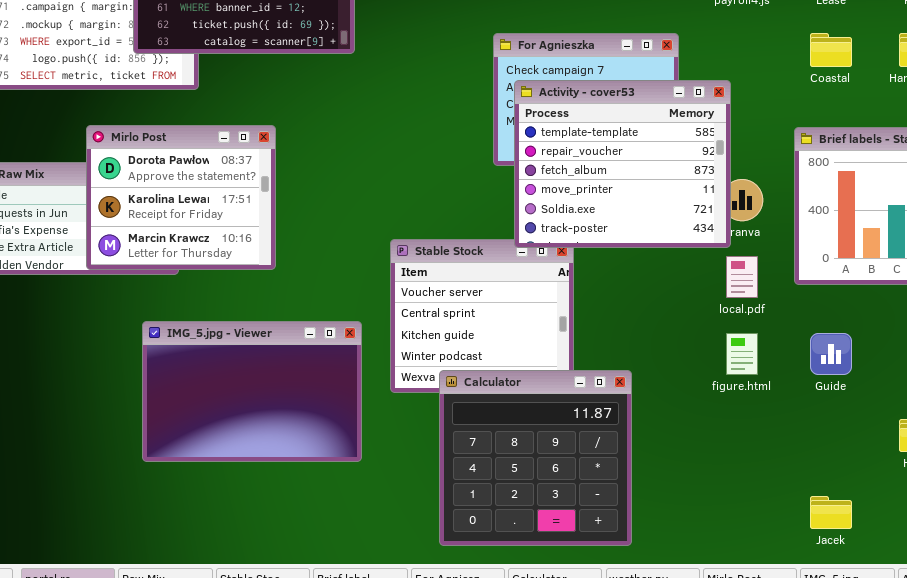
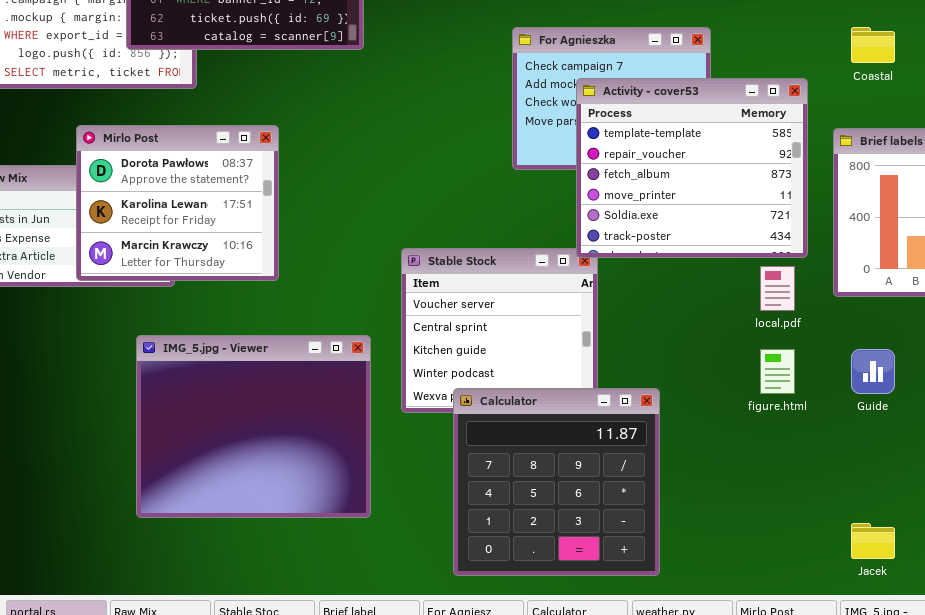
Activity - cover53: [514,80,731,248] -> [576,78,808,258], moved
IMG_5.jpg - Viewer: [142,321,362,462] -> [136,335,371,518], resized

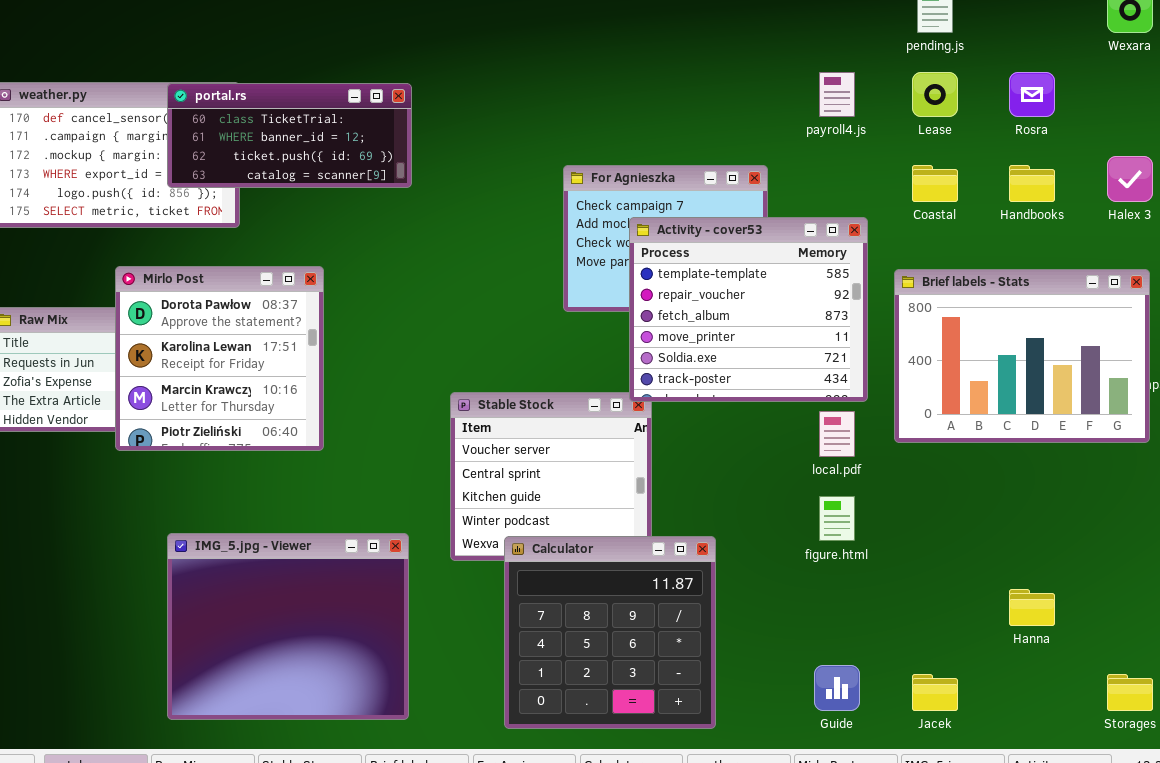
Mirlo Post: [76,125,279,281] -> [115,266,324,451], resized
IMG_5.jpg - Viewer: [136,335,371,518] -> [167,533,409,720], moved
Guide: [851,349,895,394] -> [814,665,860,711], moved

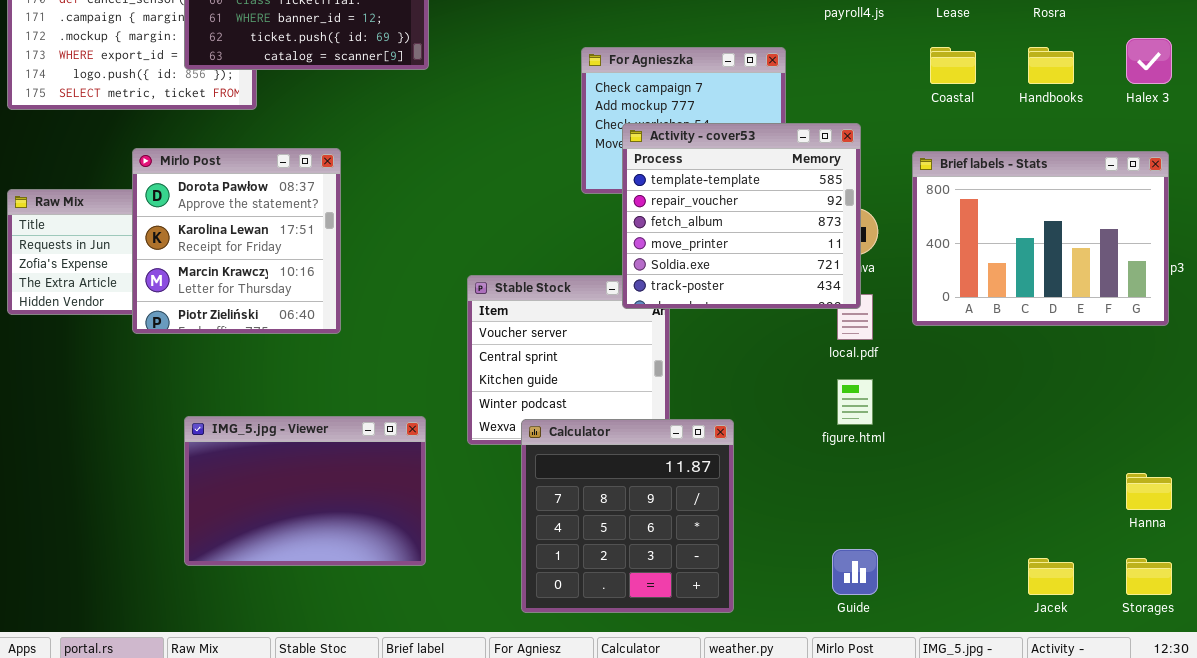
Activity - cover53: [629,217,868,402] -> [622,123,861,309], moved
IMG_5.jpg - Viewer: [167,533,409,720] -> [184,416,426,566], resized
Hanna: [1009,589,1055,626] -> [1126,473,1172,510], moved
Jacek: [912,674,958,711] -> [1028,558,1074,595], moved

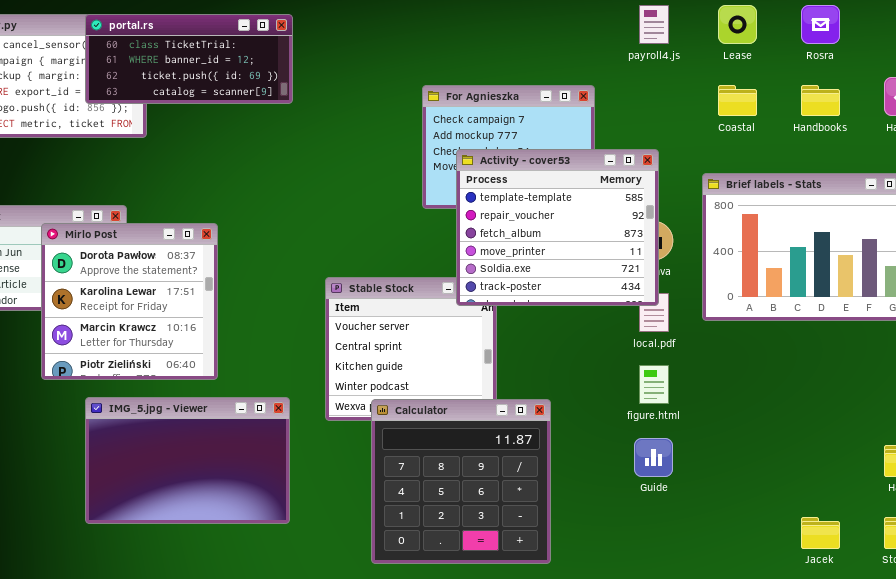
Mirlo Post: [132,148,341,334] -> [41,223,218,380], moved
Guide: [832,549,878,595] -> [634,438,673,477], moved

